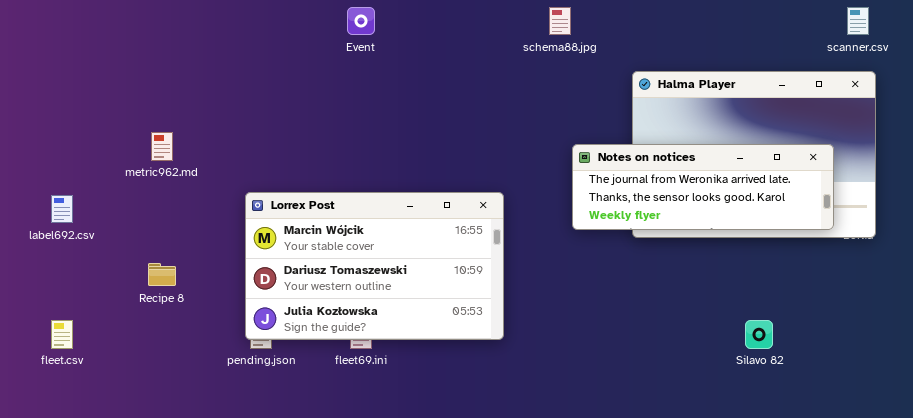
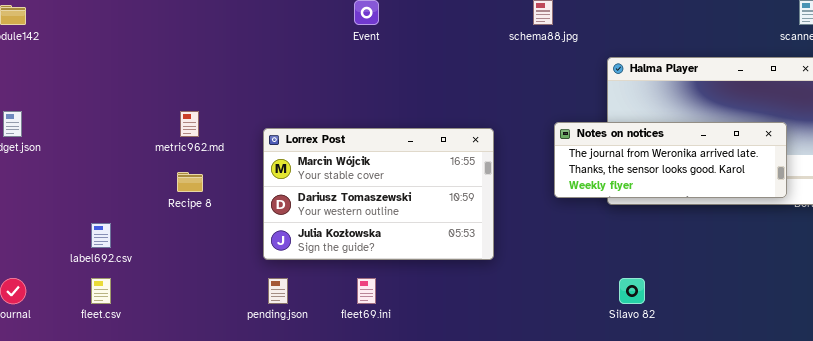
Lorrex Post: [245,192,504,340] -> [263,128,494,260], moved
label692.csv: [51,195,73,223] -> [91,223,111,248], moved
Recipe 8: [148,263,176,286] -> [177,172,203,192], moved
Silavo 82: [745,320,773,349] -> [619,278,645,304], moved

